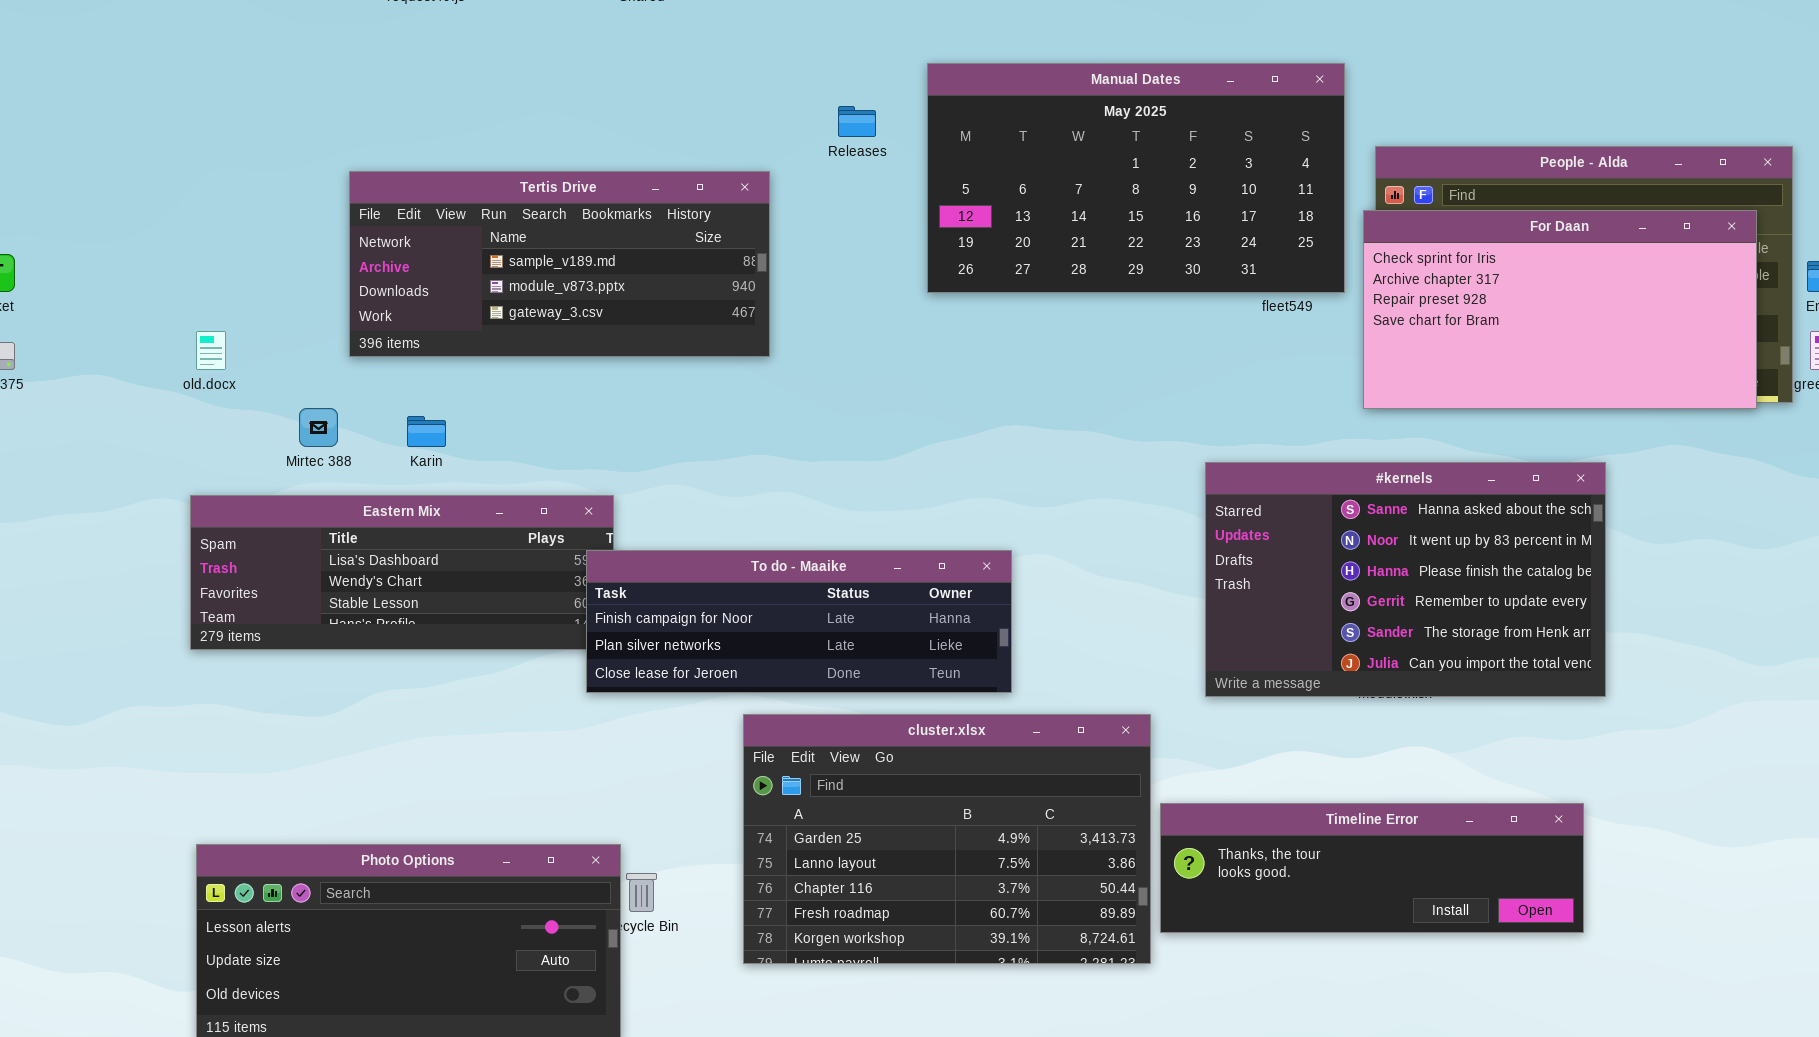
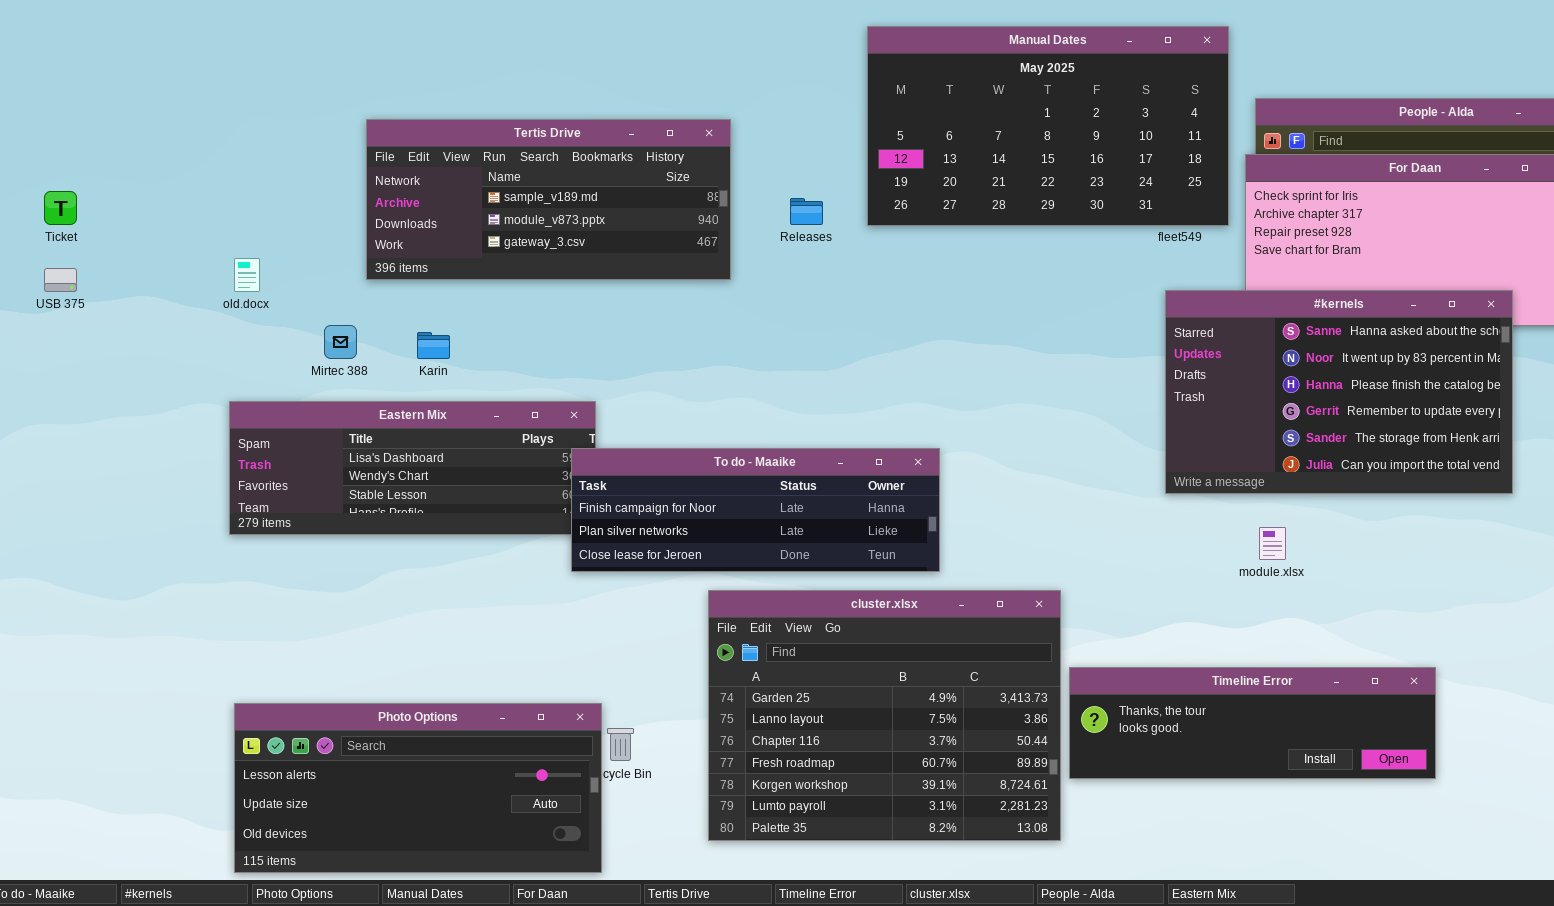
Releases: [838,106,876,137] -> [790,198,823,225], moved
#kernels: [1205,462,1606,697] -> [1165,290,1513,494], moved
cluster.xlsx: [743,714,1151,964] -> [708,590,1061,841], resized

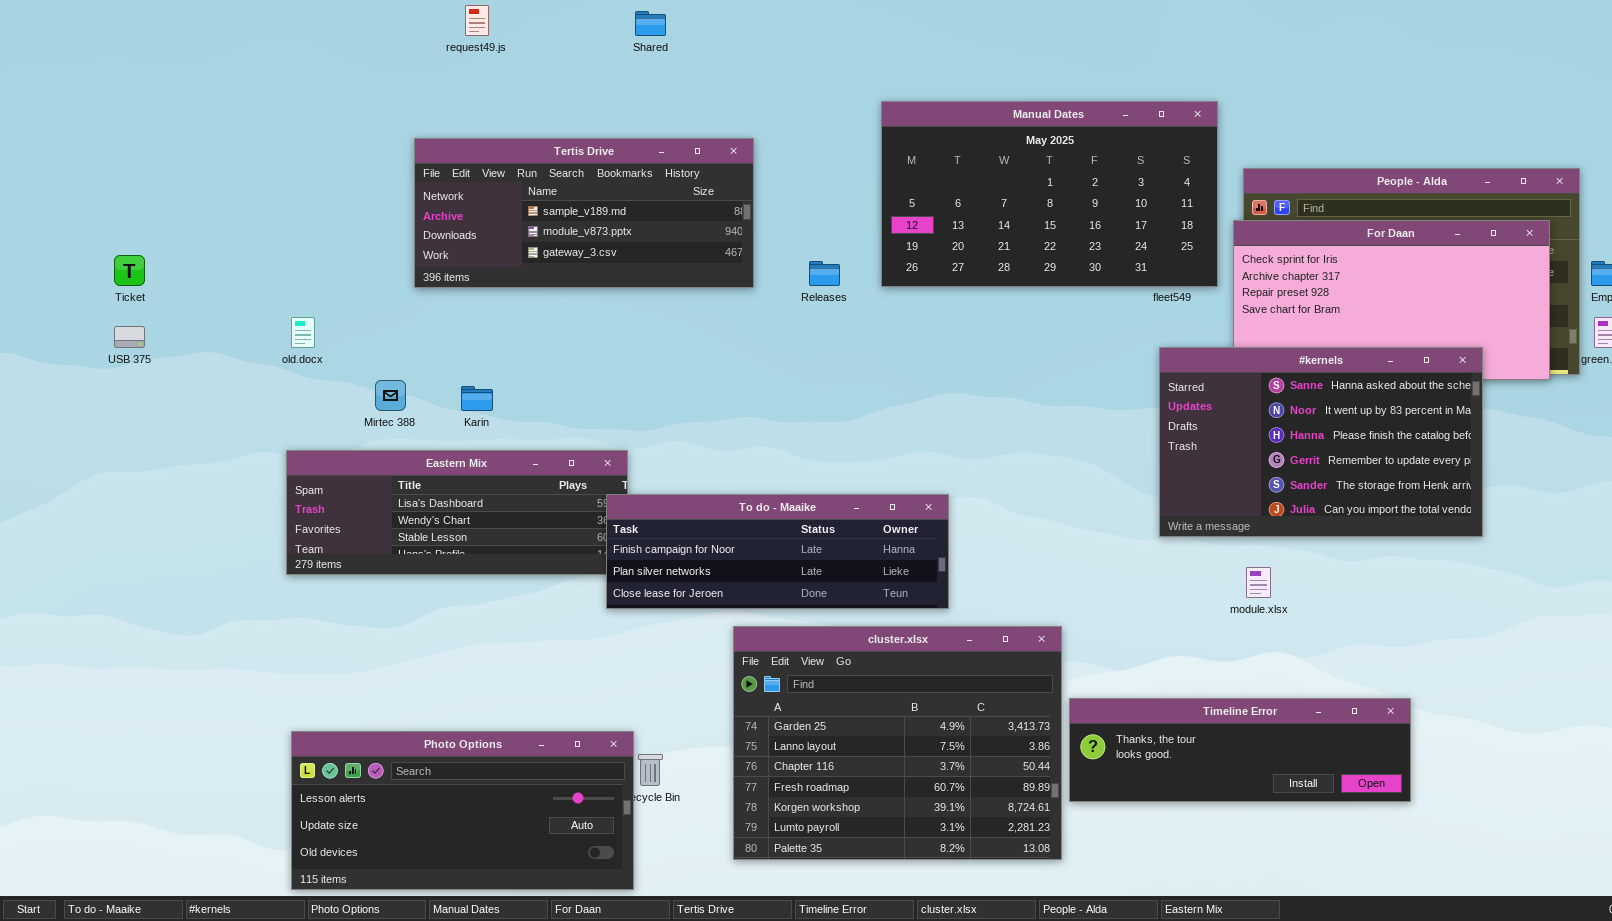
Tertis Drive: [366,119,731,280] -> [414,138,754,288], moved

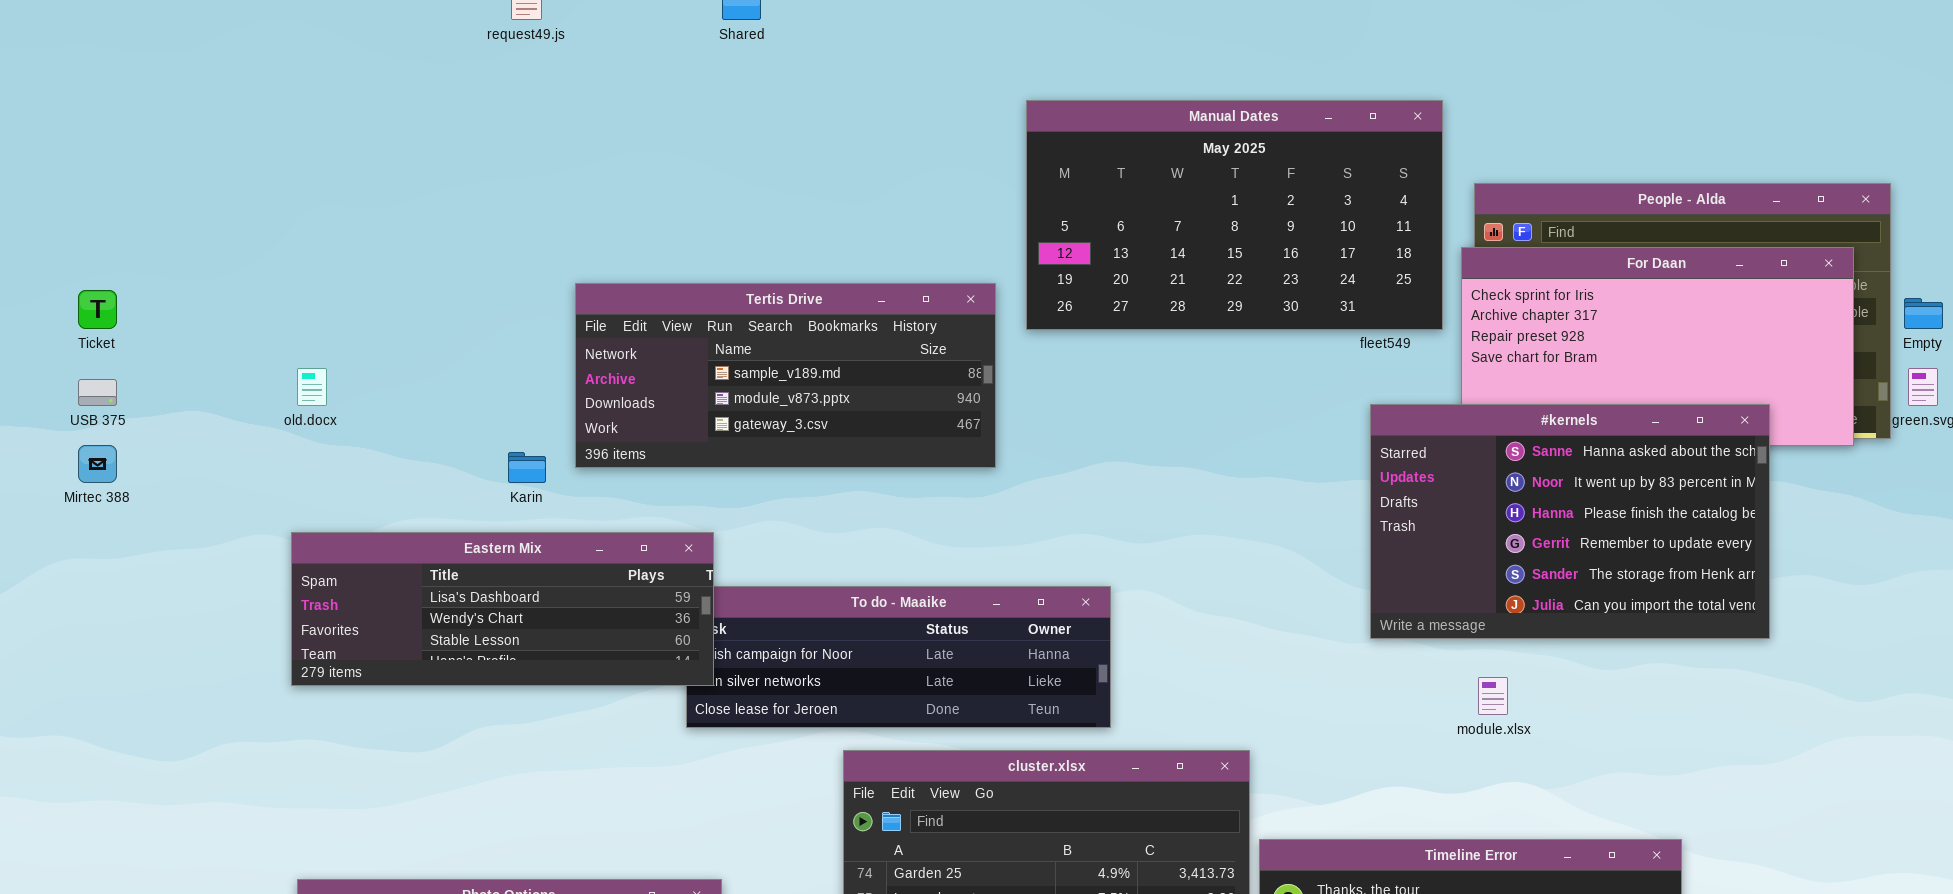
Tertis Drive: [414,138,754,288] -> [575,283,996,468], moved
Mirtec 388: [375,380,406,411] -> [78,445,117,483], moved
Eastern Mix: [286,450,628,575] -> [291,532,714,686], raised

